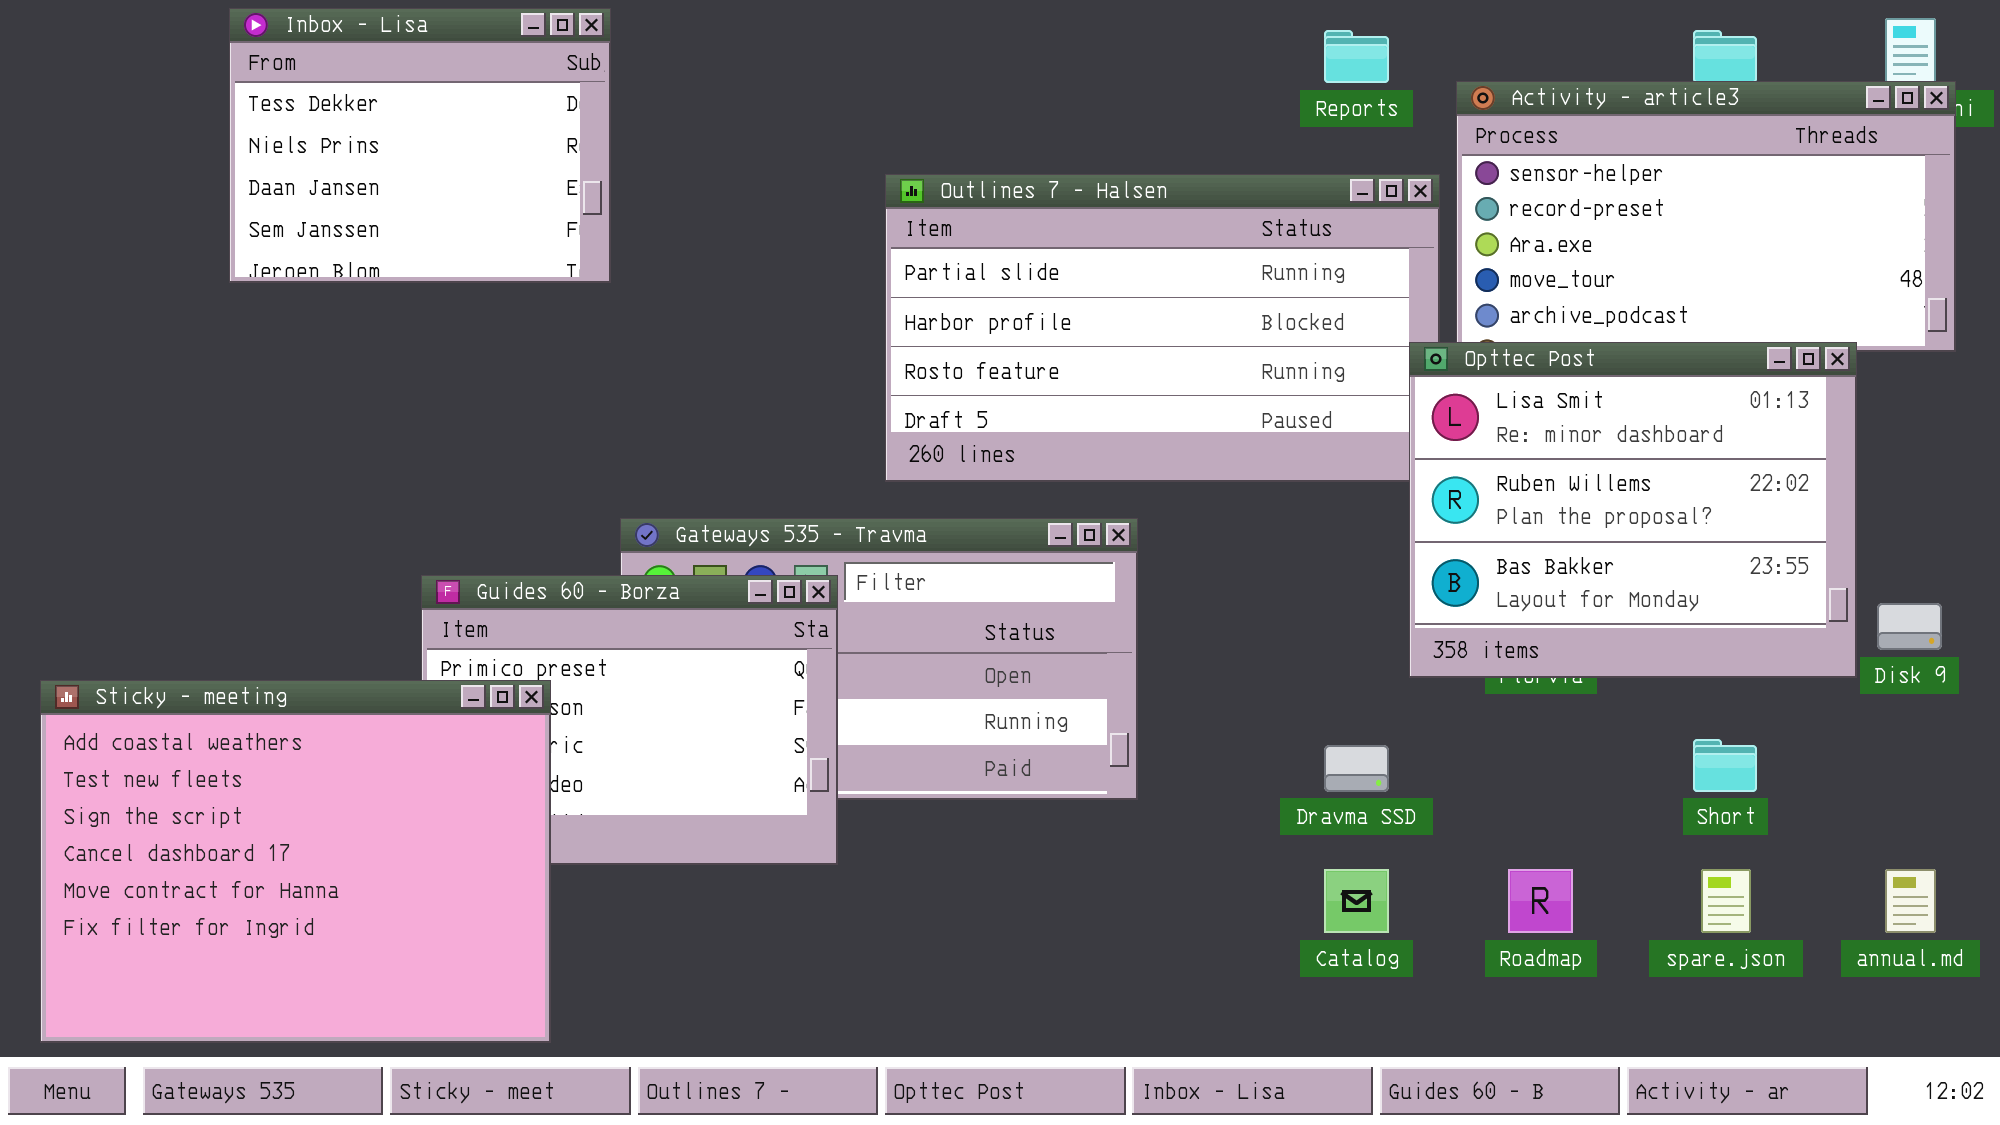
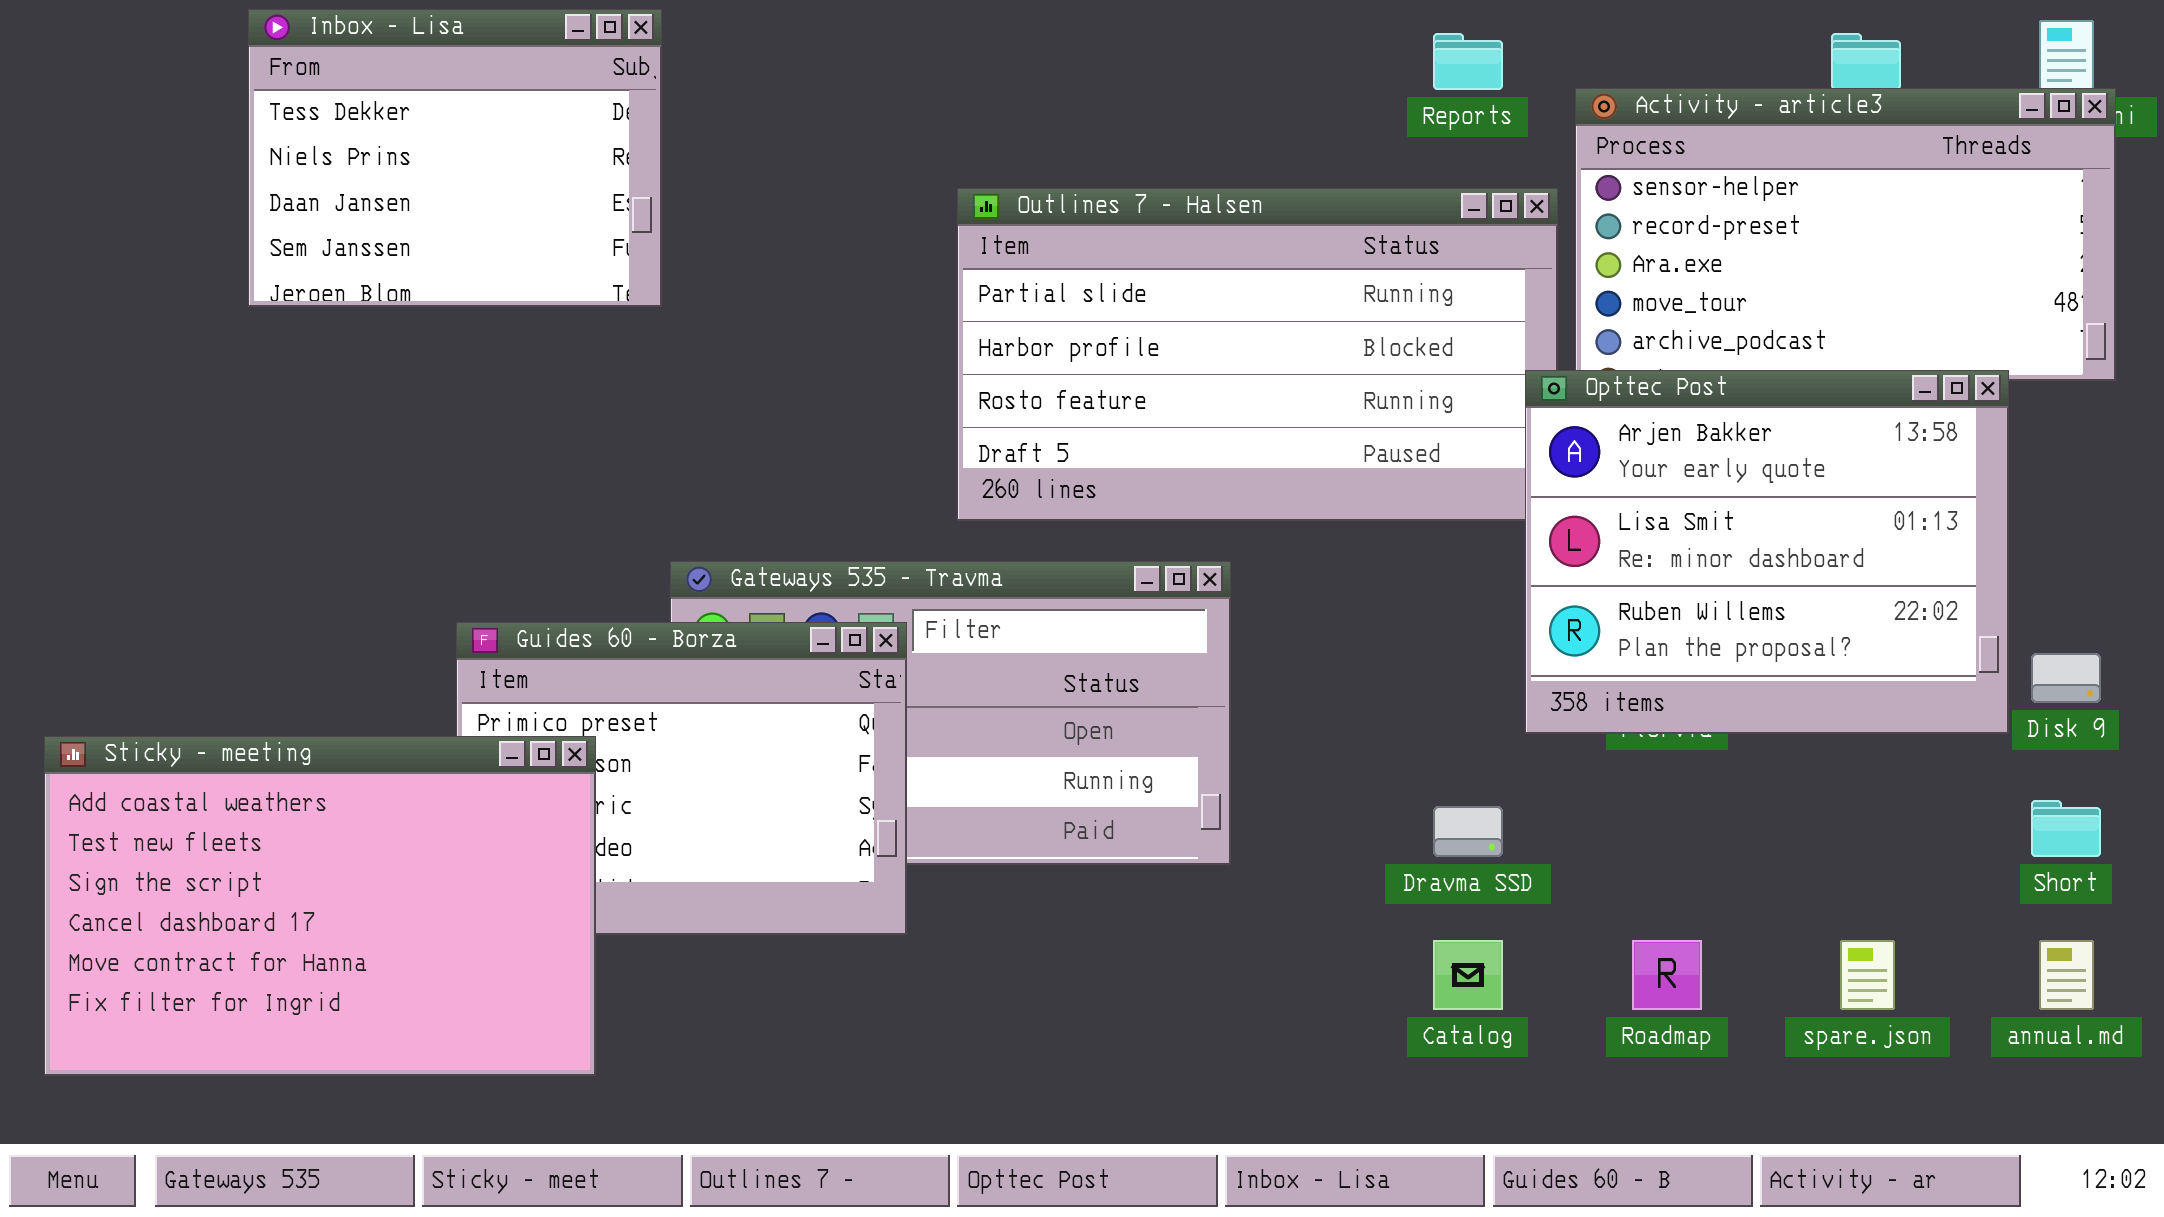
Opttec Post: [1409,342,1857,678] -> [1525,370,2009,734], scrolled up 1 row
Sticky - meeting: [40,680,551,1043] -> [44,736,596,1076], resized
Short: [1693,739,1757,792] -> [2031,800,2101,857], moved

